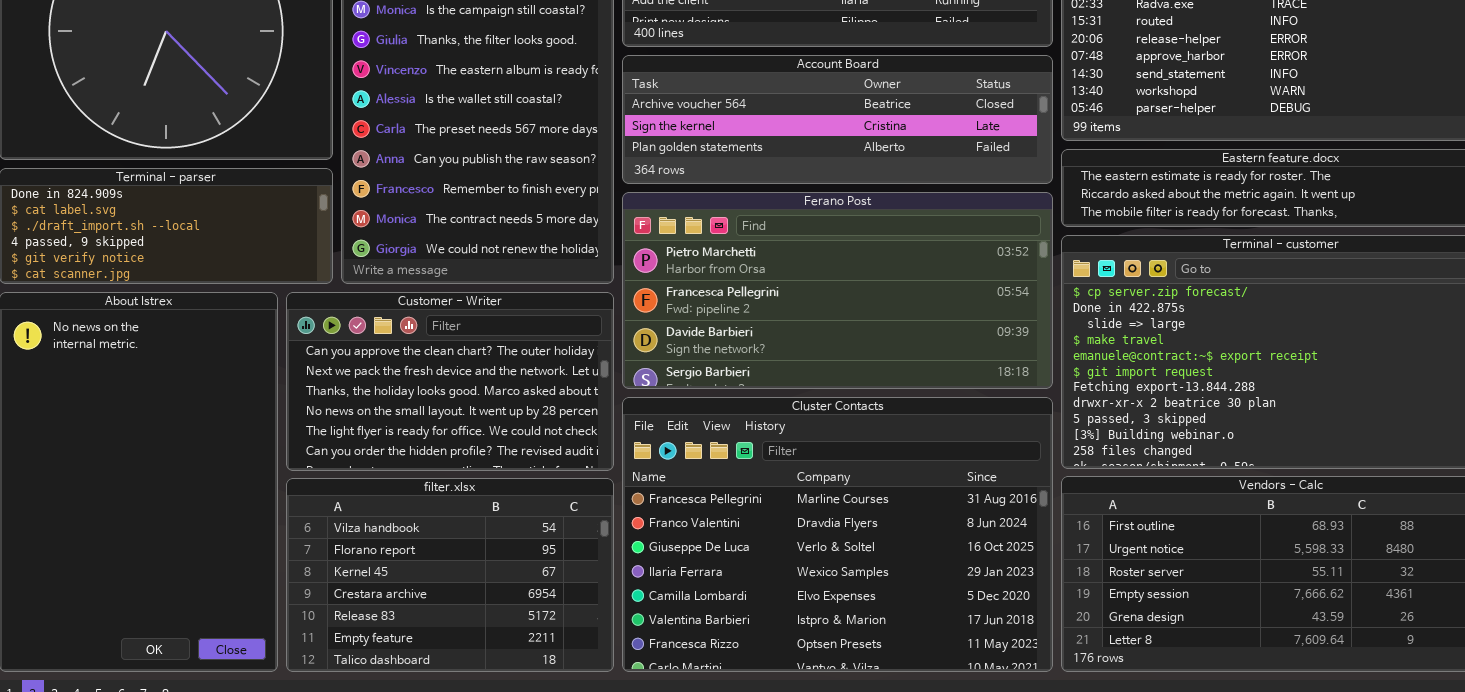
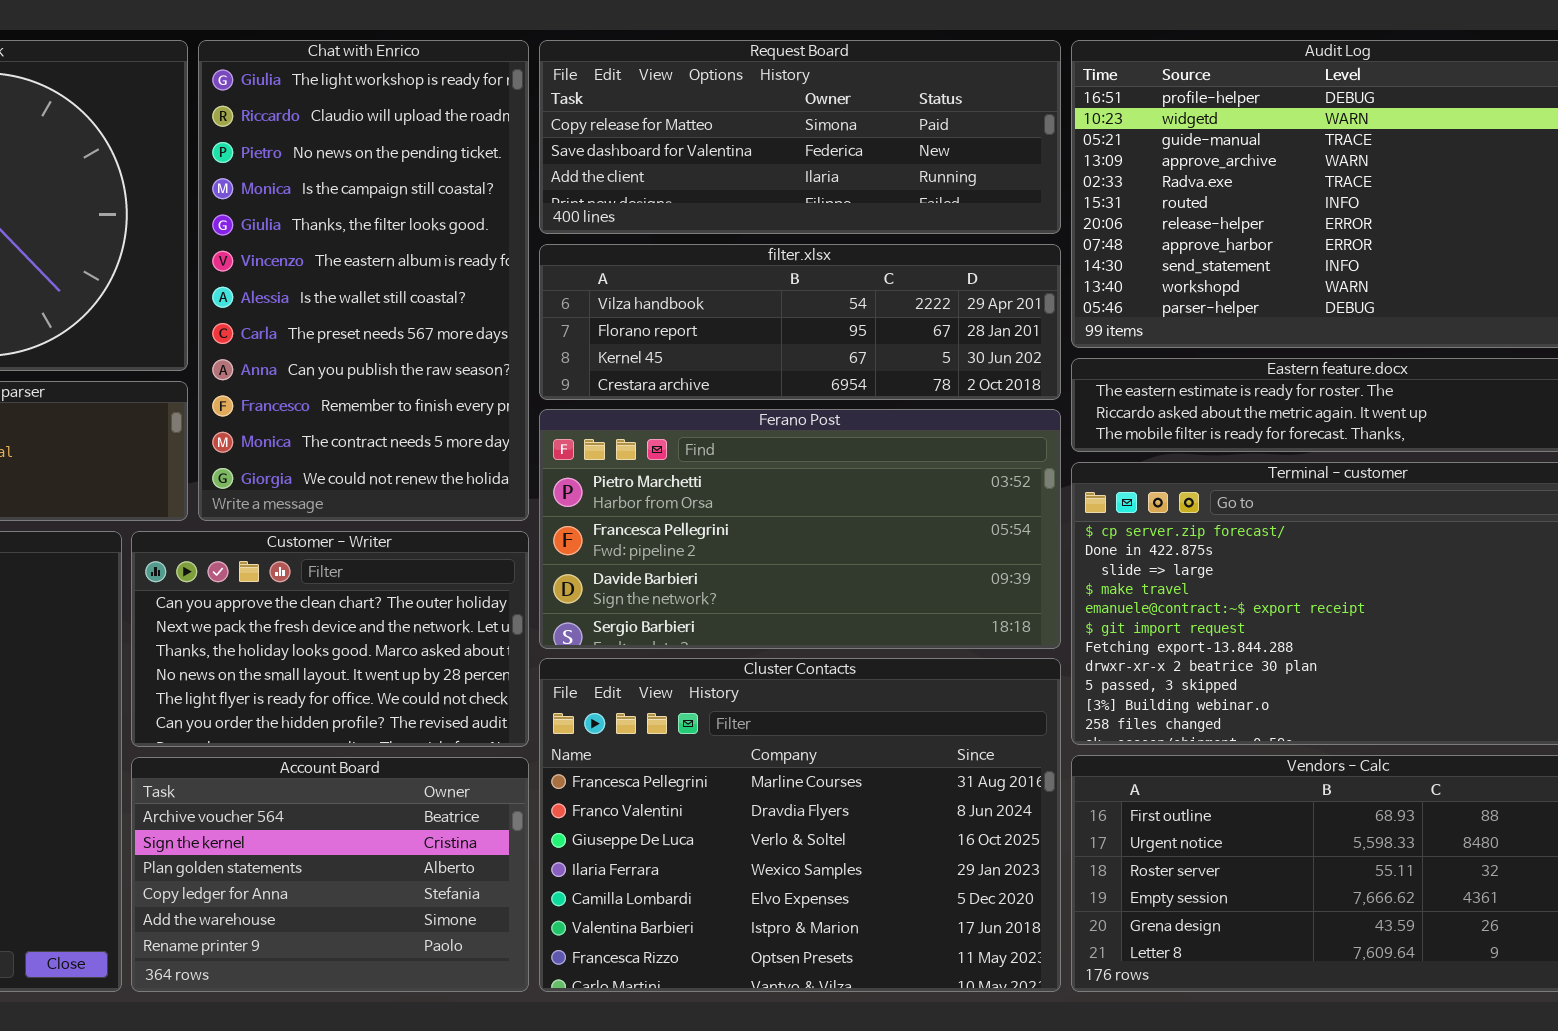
Account Board: [622,55,1053,184] -> [131,757,529,992], moved, resized
filter.xlsx: [286,478,614,672] -> [539,244,1061,400], moved, resized

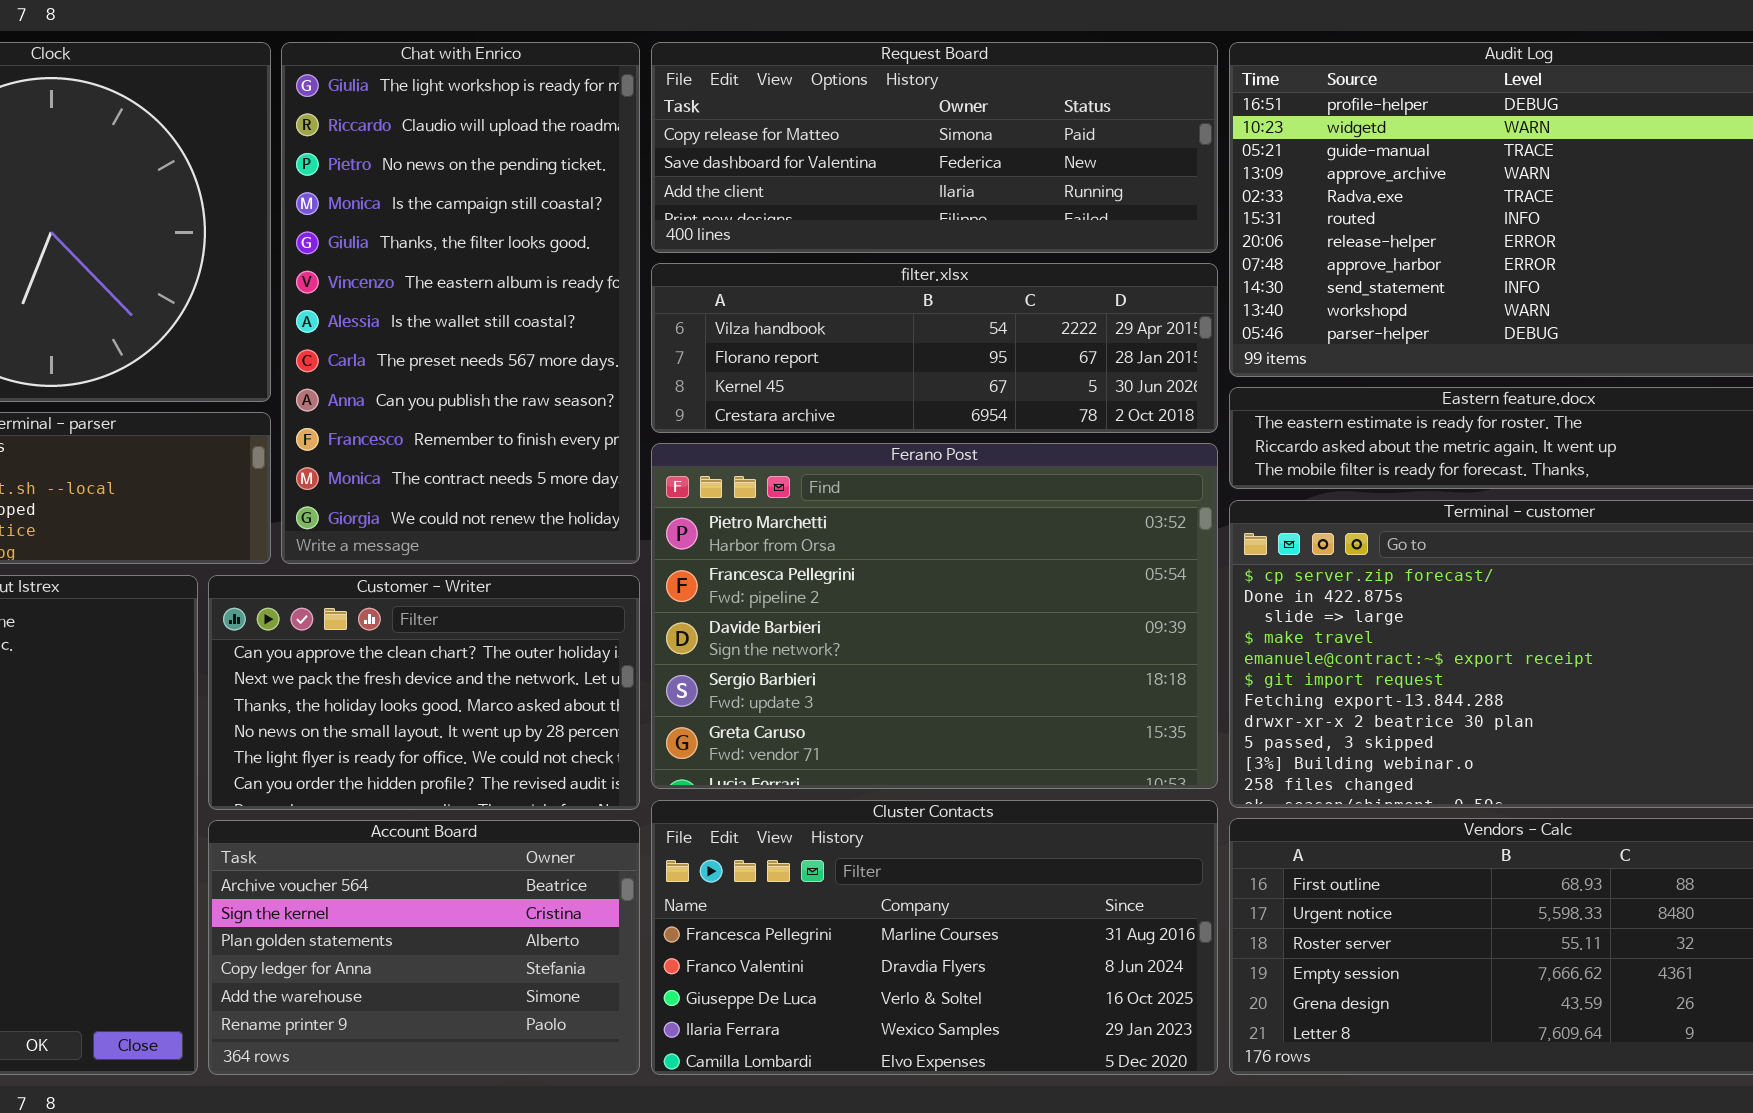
Ferano Post: [539,409,1061,649] -> [651,443,1218,789], resized
Cluster Contacts: [539,658,1061,992] -> [651,800,1218,1075], resized

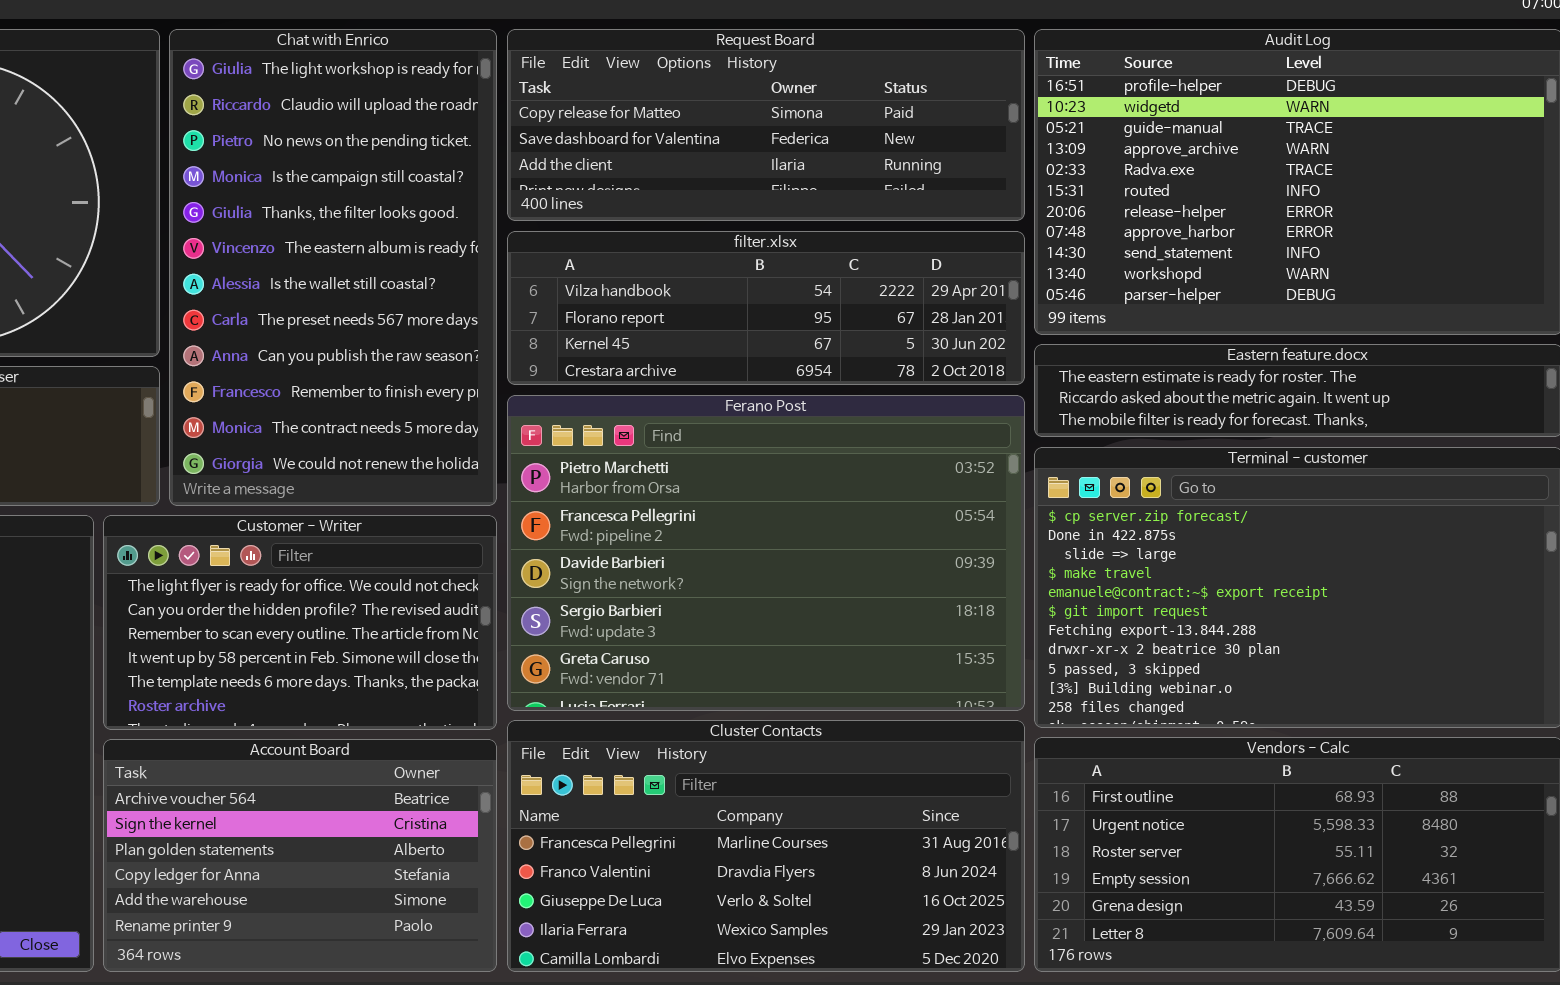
Customer - Writer: [208,575,640,810] -> [103,515,497,730], scrolled down 4 rows

